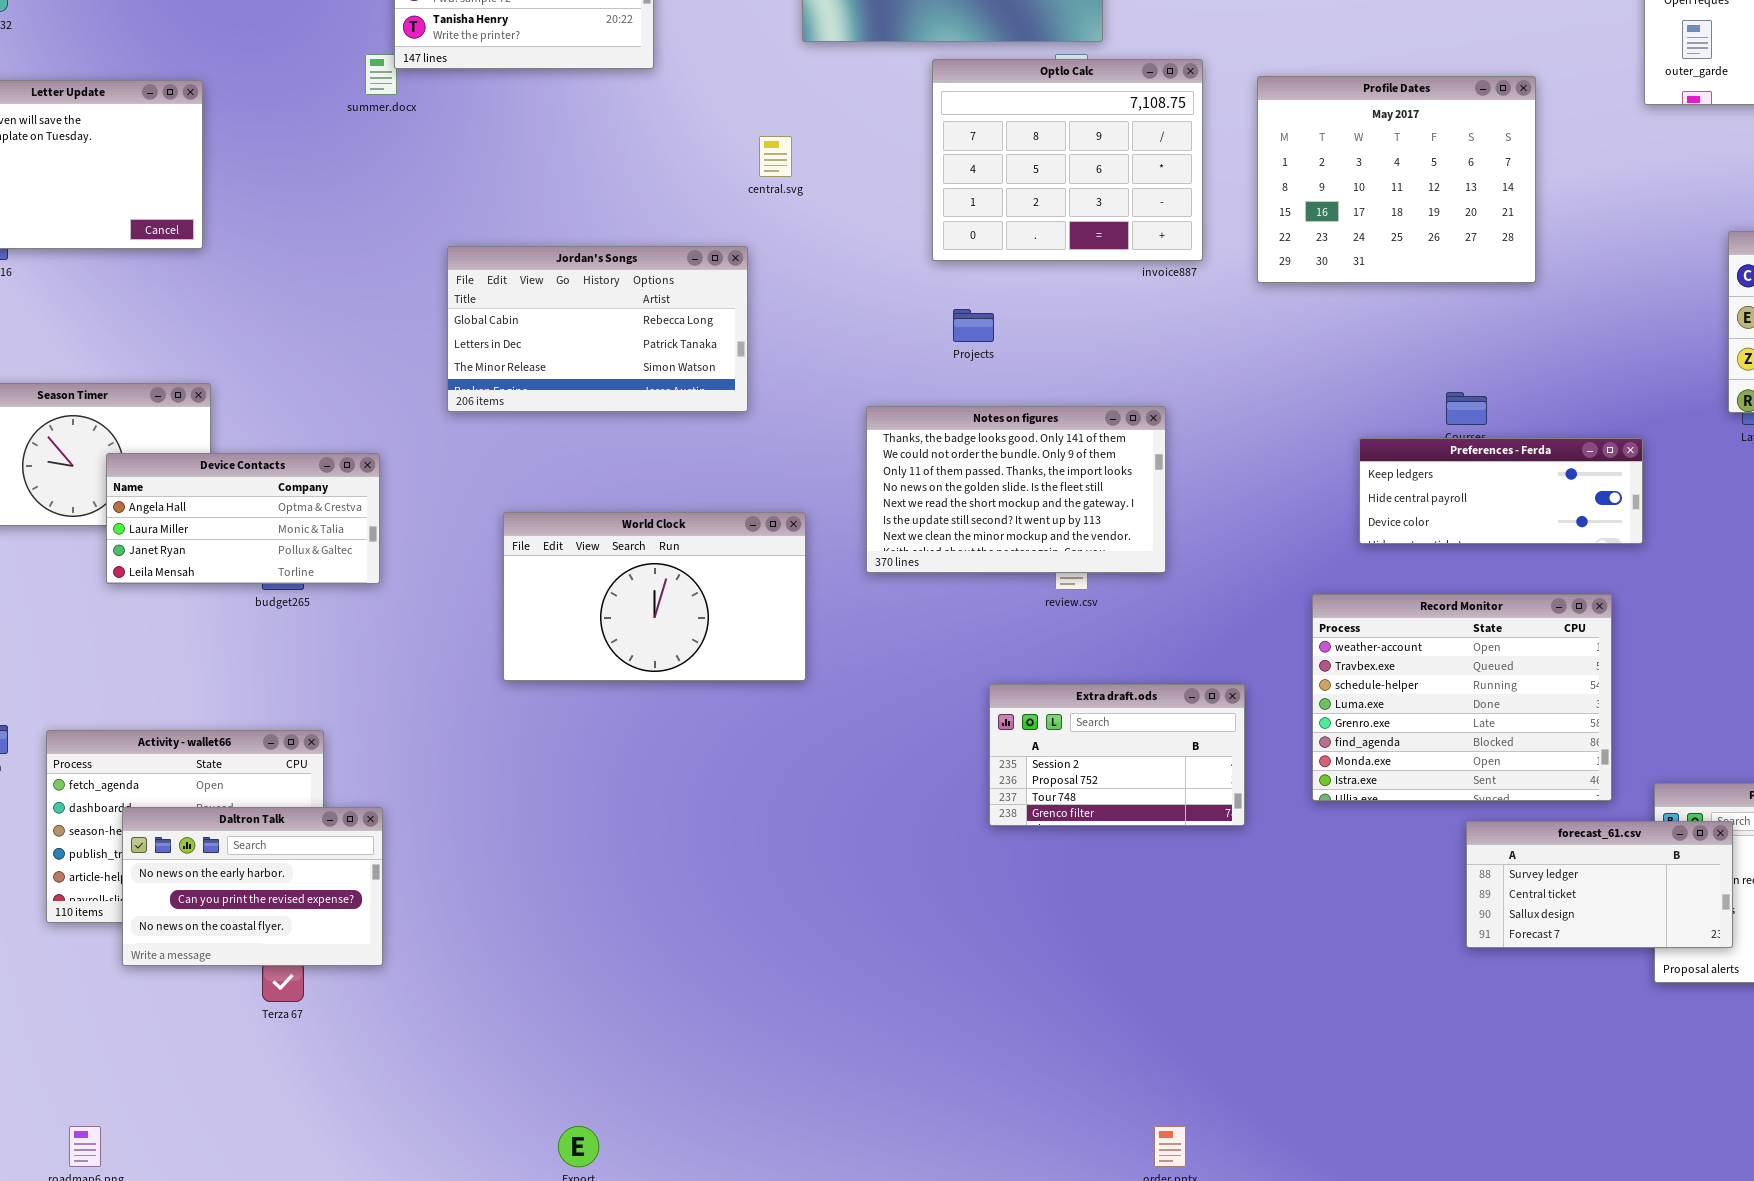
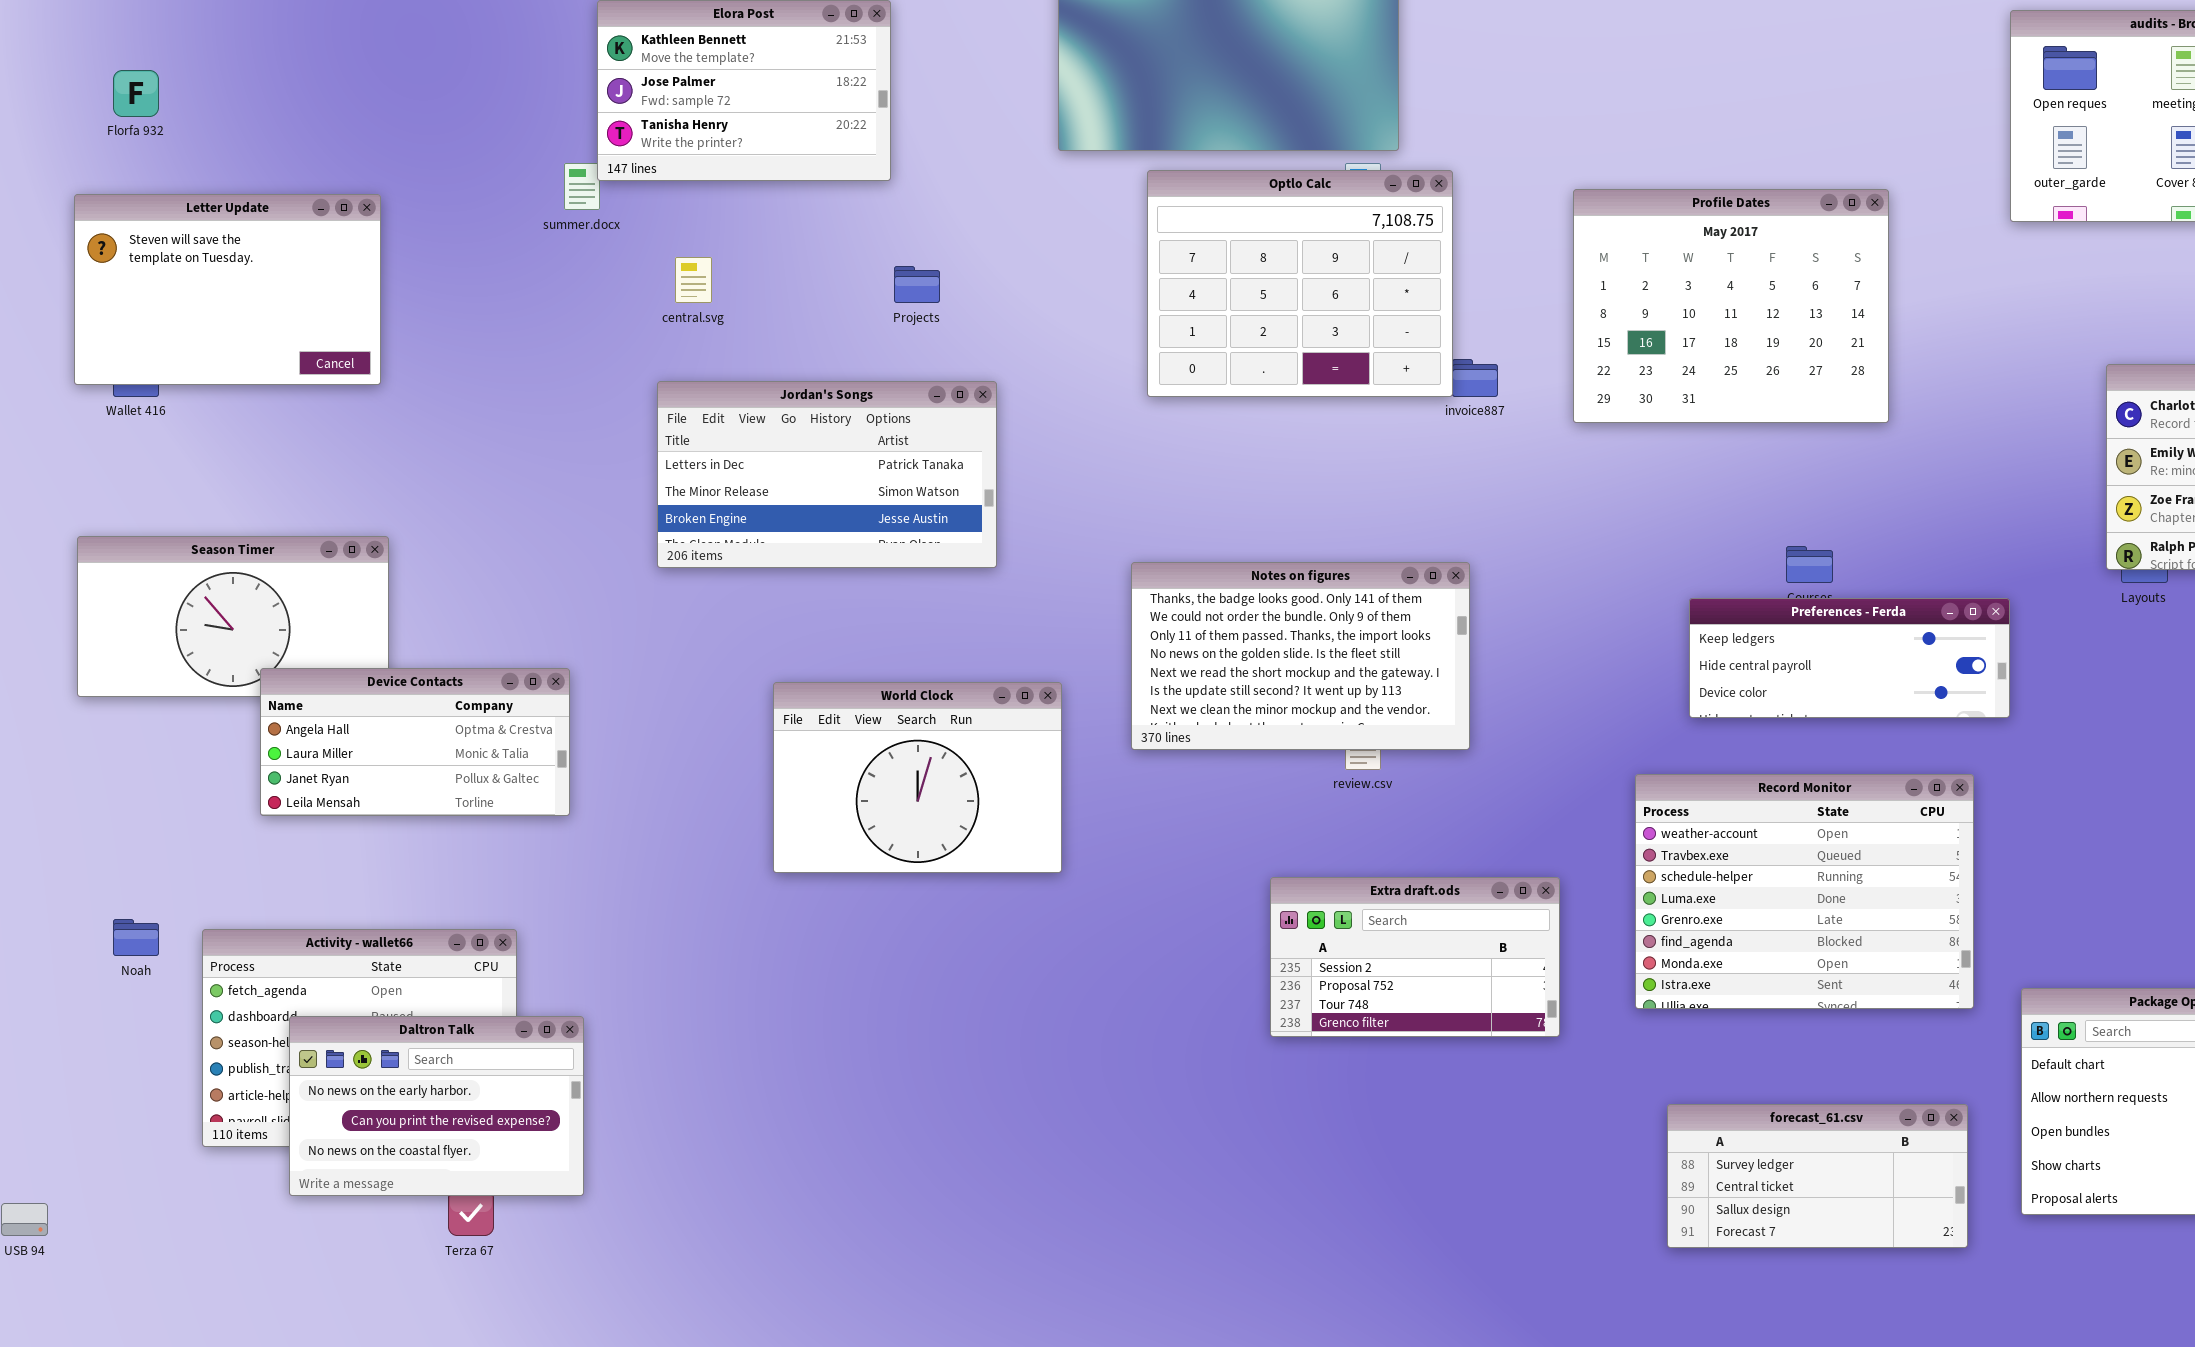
Optlo Calc: [932,59,1203,261] -> [1147,170,1453,397], moved
central.svg: [759,136,792,177] -> [675,257,712,303], moved
Jordan's Songs: [447,246,748,412] -> [657,381,997,568], scrolled down 1 row
Projects: [953,309,994,342] -> [894,266,940,303], moved
Device Contacts: [106,453,380,584] -> [260,668,570,816], moved
World Clock: [503,512,806,681] -> [773,682,1062,873], resized
forecast_61.csv: [1466,821,1733,948] -> [1667,1104,1968,1248], moved

